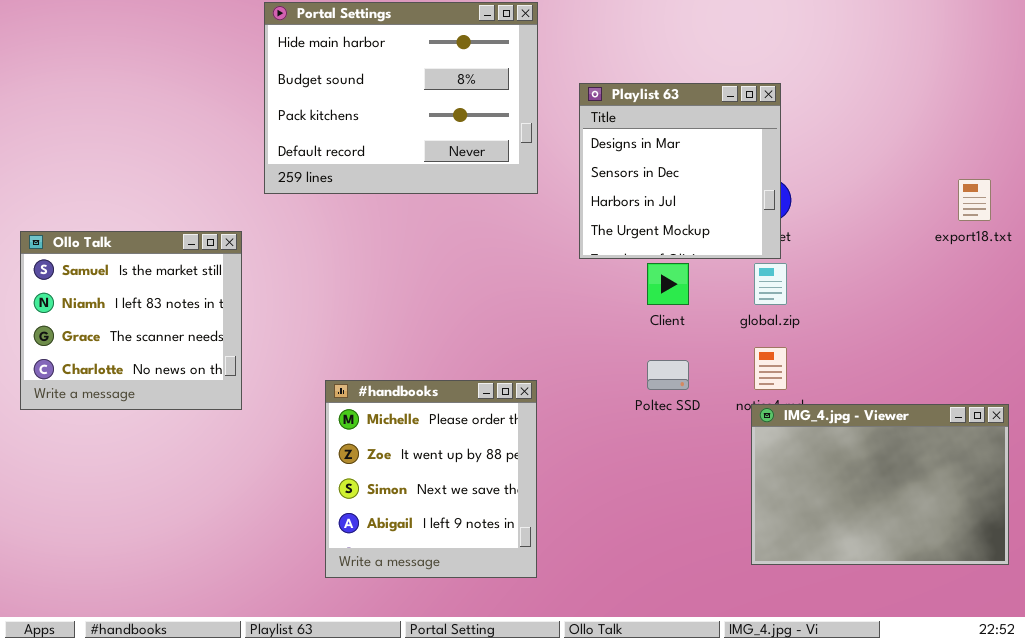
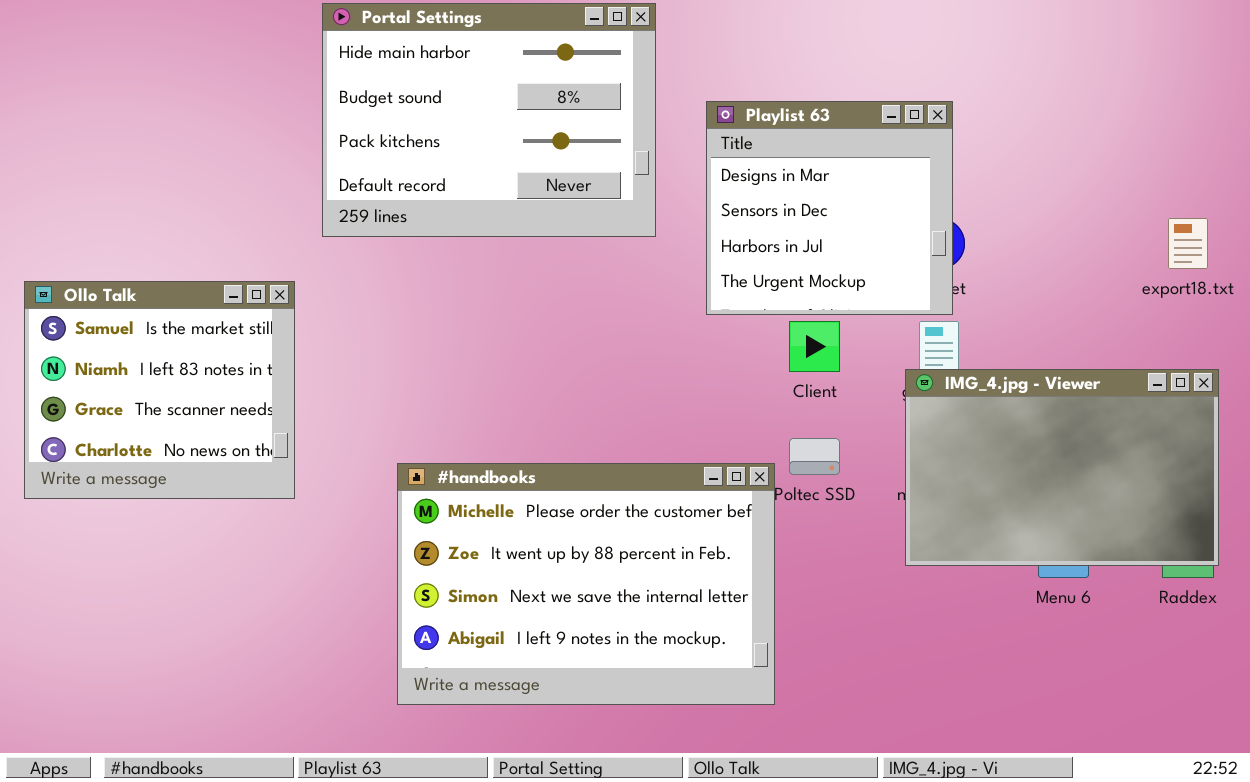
#handbooks: [325,380,537,578] -> [397,463,775,705], resized
IMG_4.jpg - Viewer: [751,404,1009,565] -> [905,369,1219,566], moved

